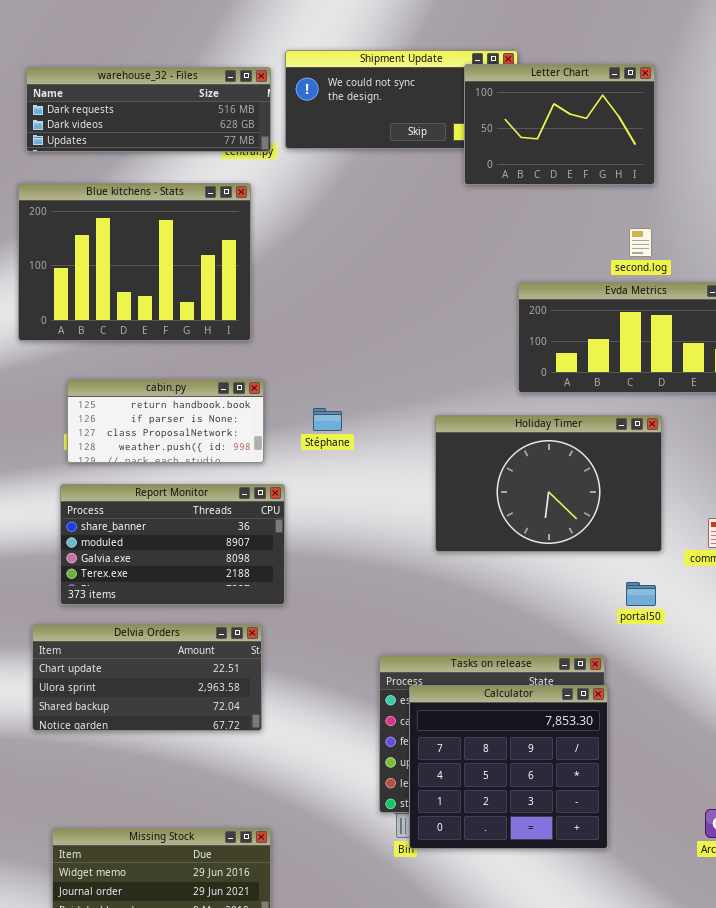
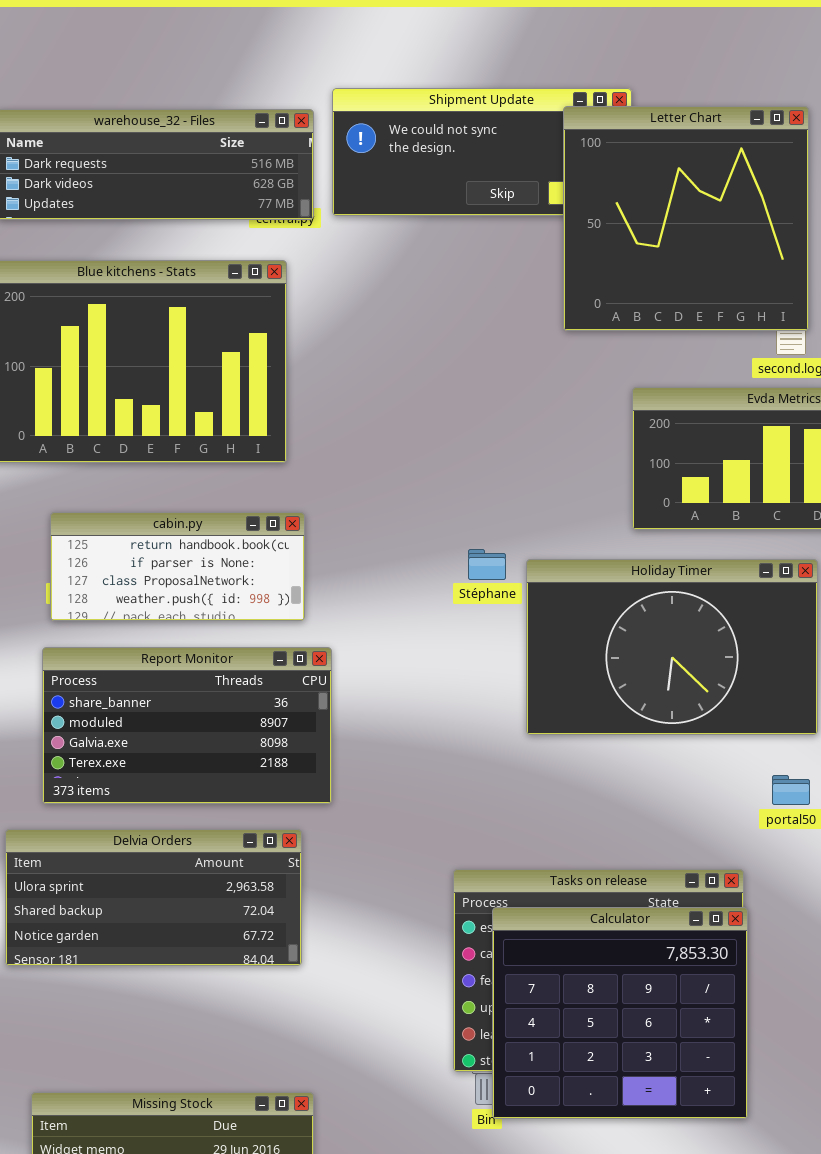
Letter Chart: [464,64,655,185] -> [563,106,809,331], resized
Stéphane: [313,408,342,431] -> [468,549,506,580], moved
Delvia Orders: [32,624,262,731] -> [5,829,302,966], scrolled down 1 row

